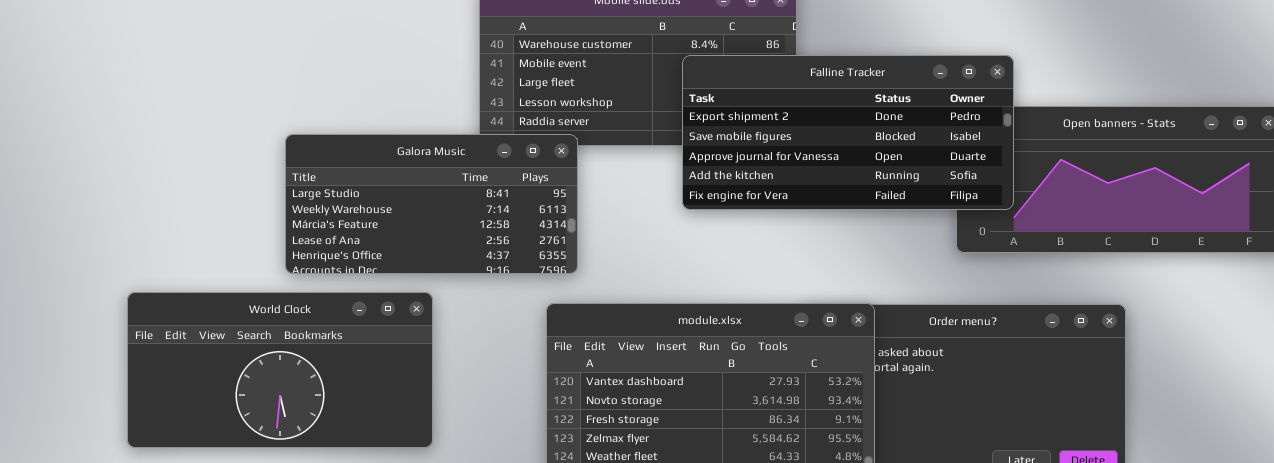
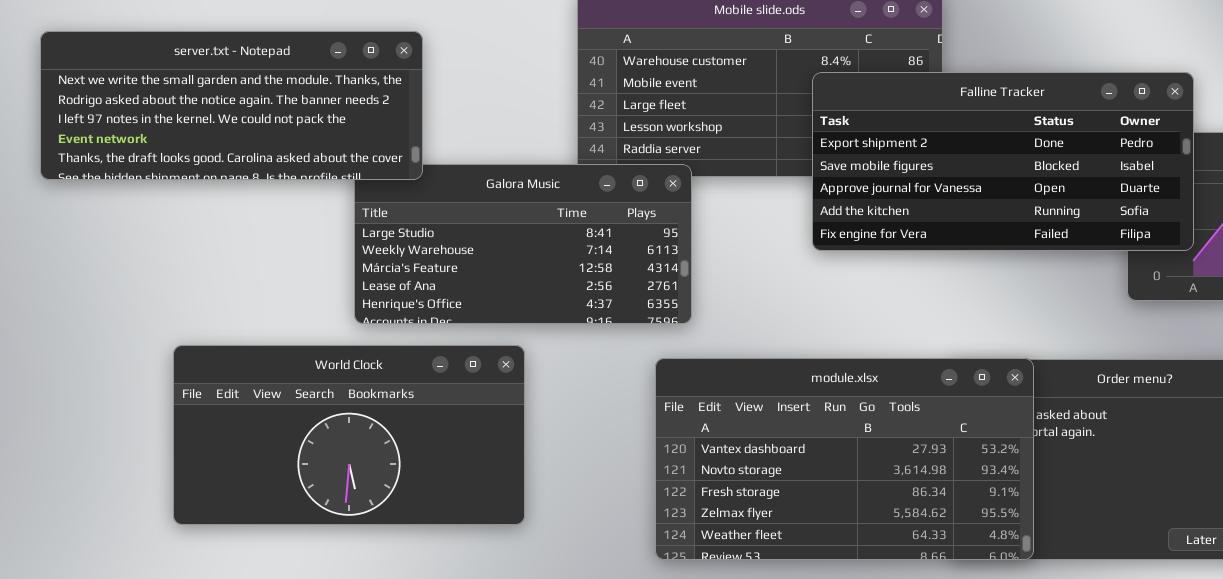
server.txt - Notepad: none -> [40,31,423,180], opened

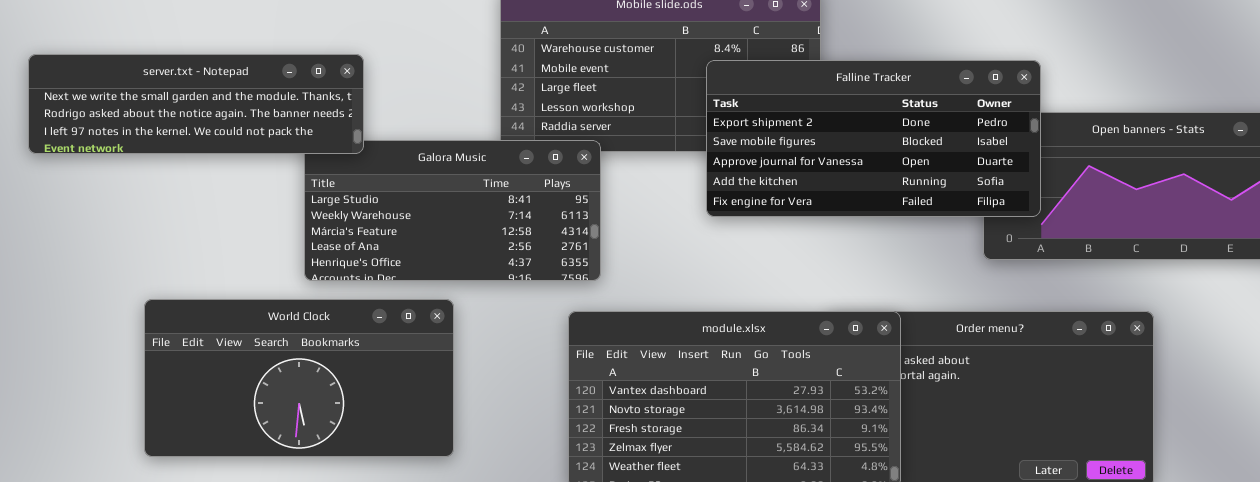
server.txt - Notepad: [40,31,423,180] -> [28,54,364,154], resized

